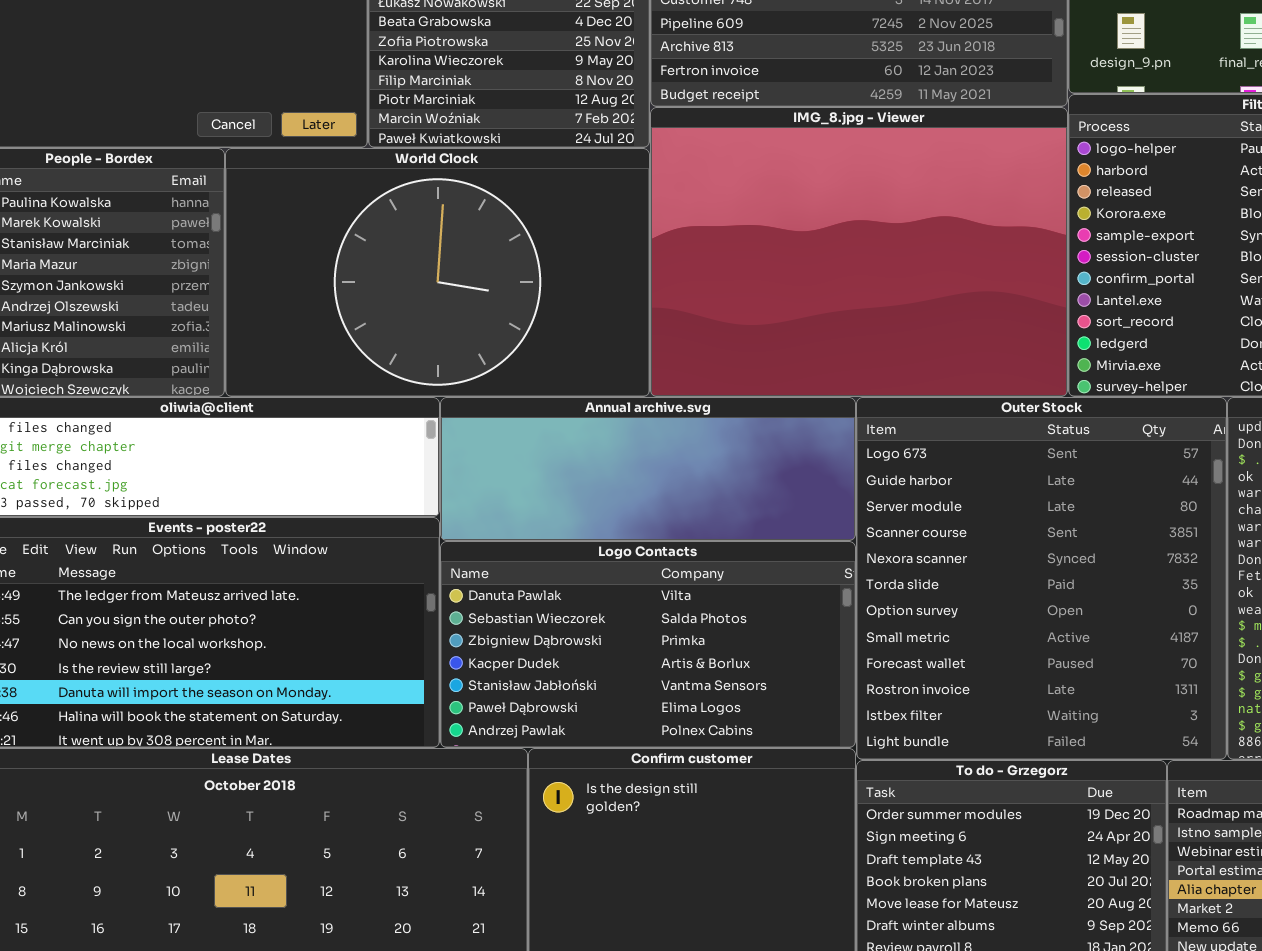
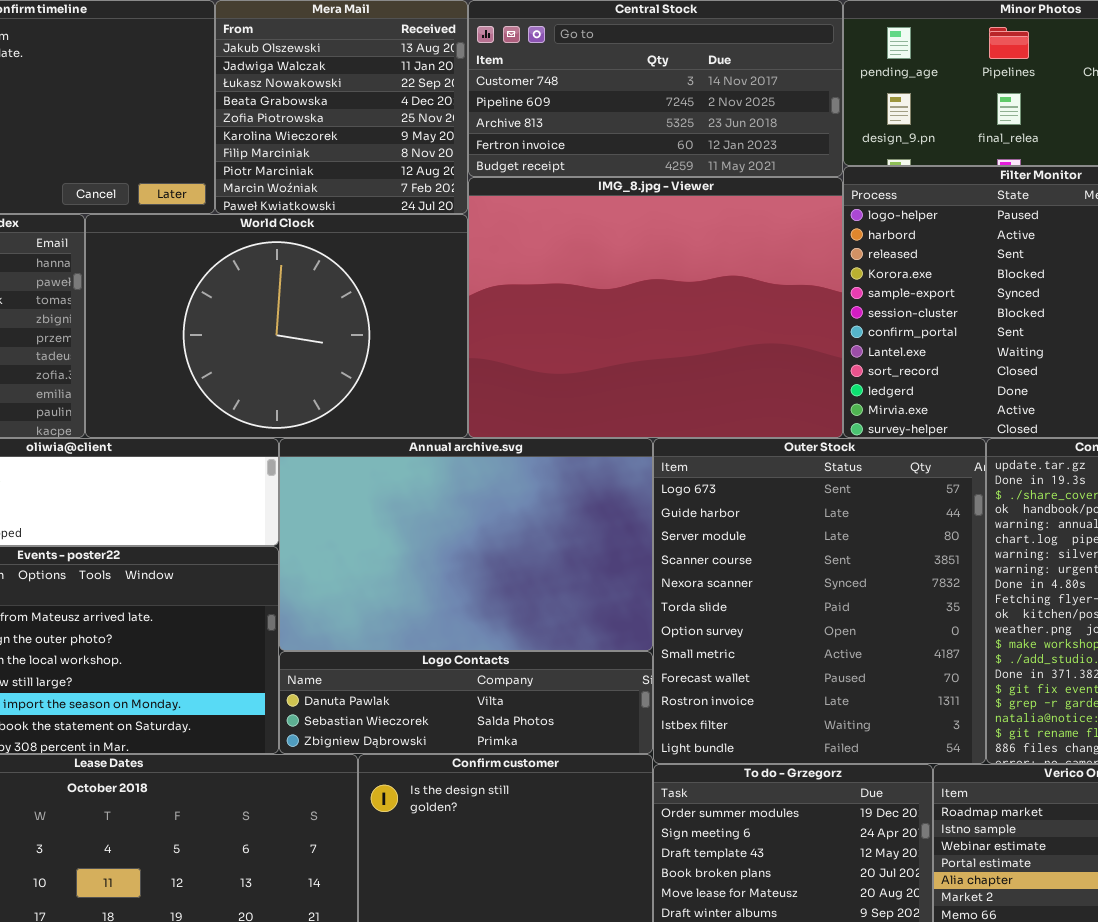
Annual archive.svg: [440,397,856,541] -> [279,438,653,651], resized
Logo Contacts: [440,541,856,748] -> [279,651,653,754], resized

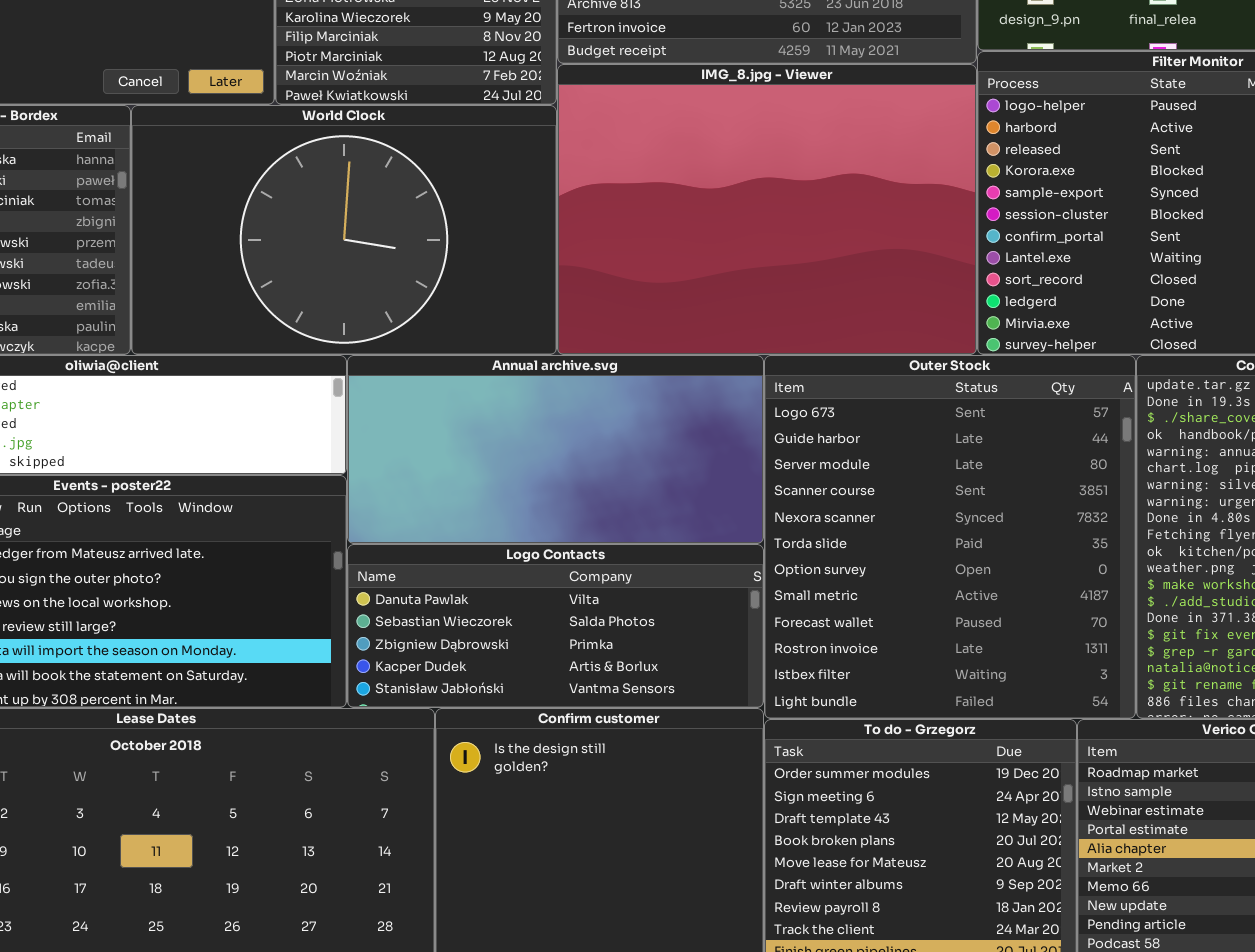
Annual archive.svg: [279,438,653,651] -> [347,355,764,544], resized
Logo Contacts: [279,651,653,754] -> [347,544,764,708], resized

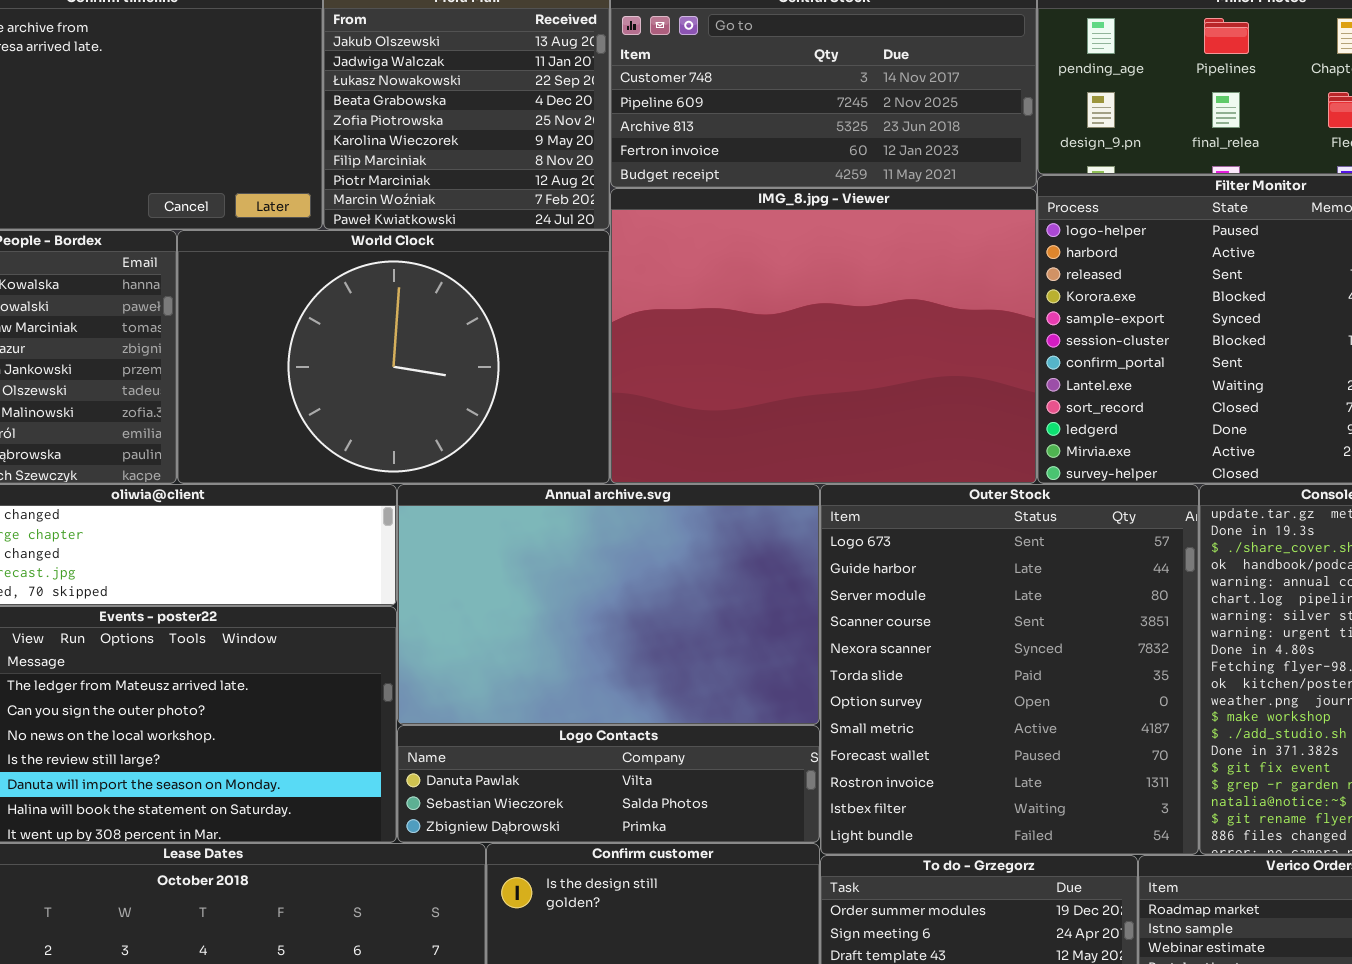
Annual archive.svg: [347,355,764,544] -> [397,484,820,725], resized
Logo Contacts: [347,544,764,708] -> [397,725,820,843], resized

